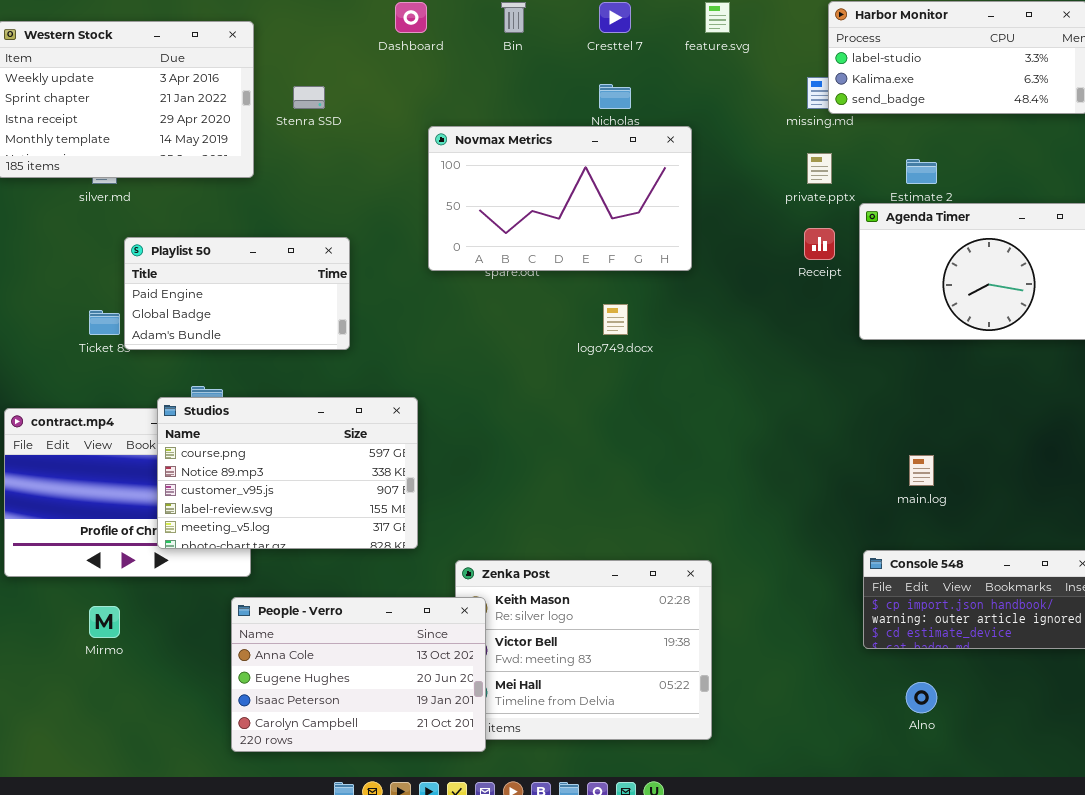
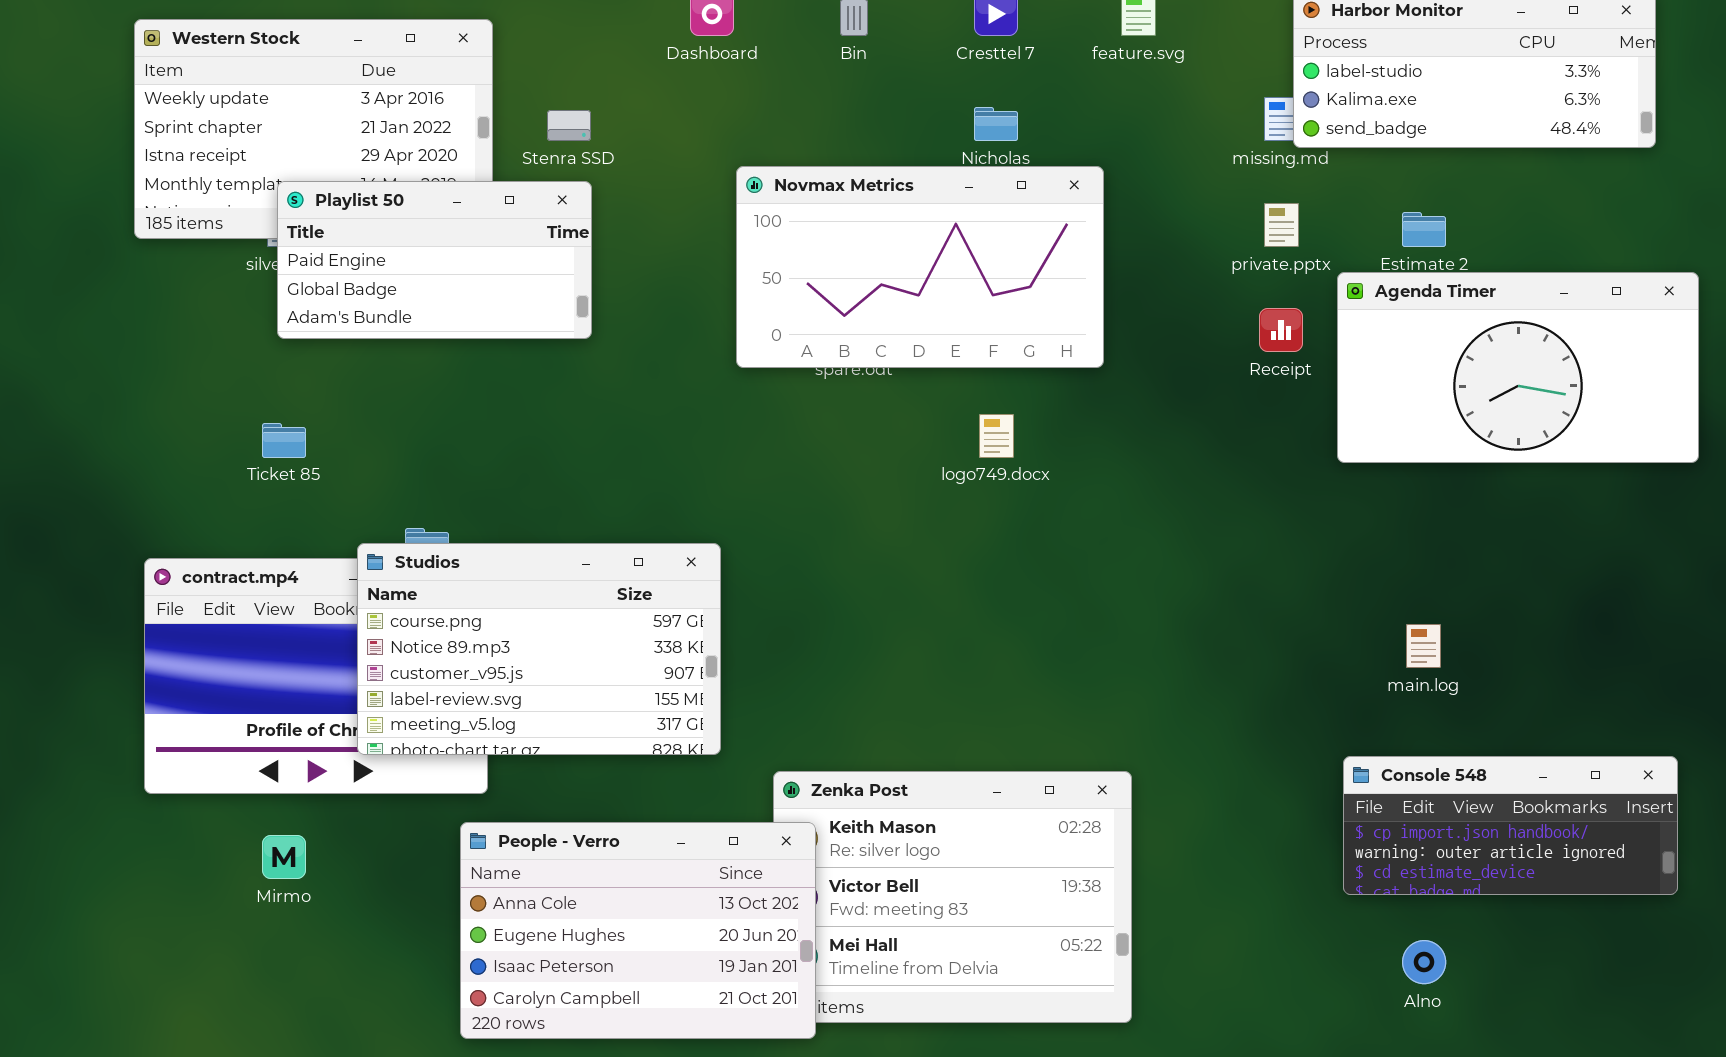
Playlist 50: [124,237,350,350] -> [277,181,592,339], moved

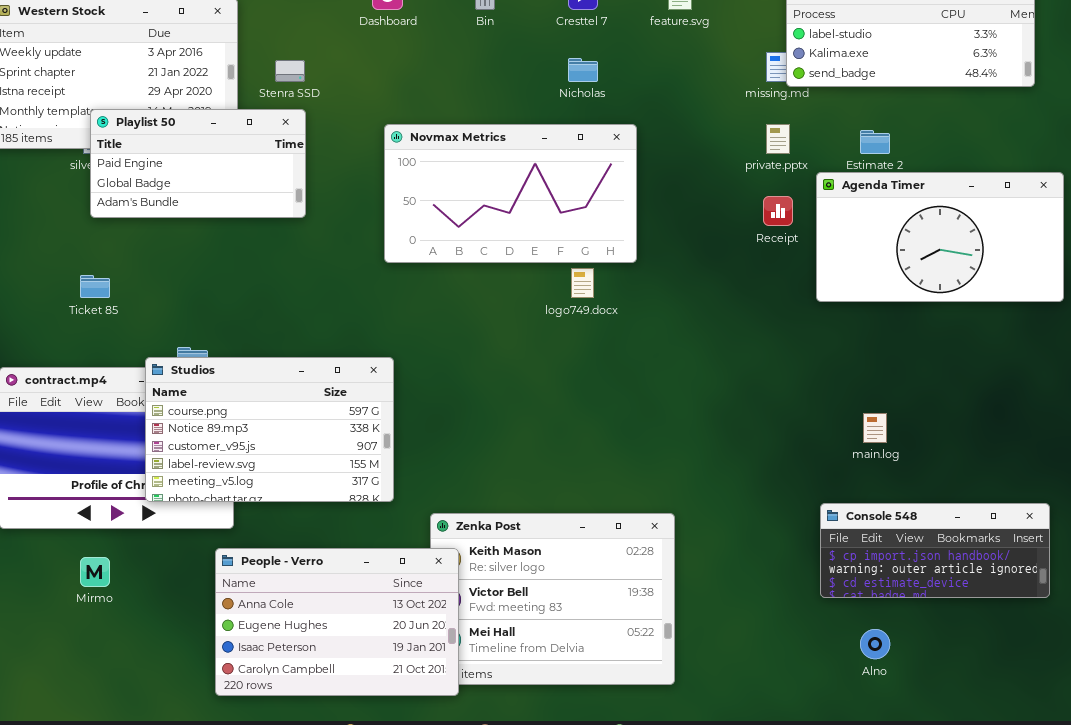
Novmax Metrics: [736,166,1104,368] -> [384,124,637,263], moved

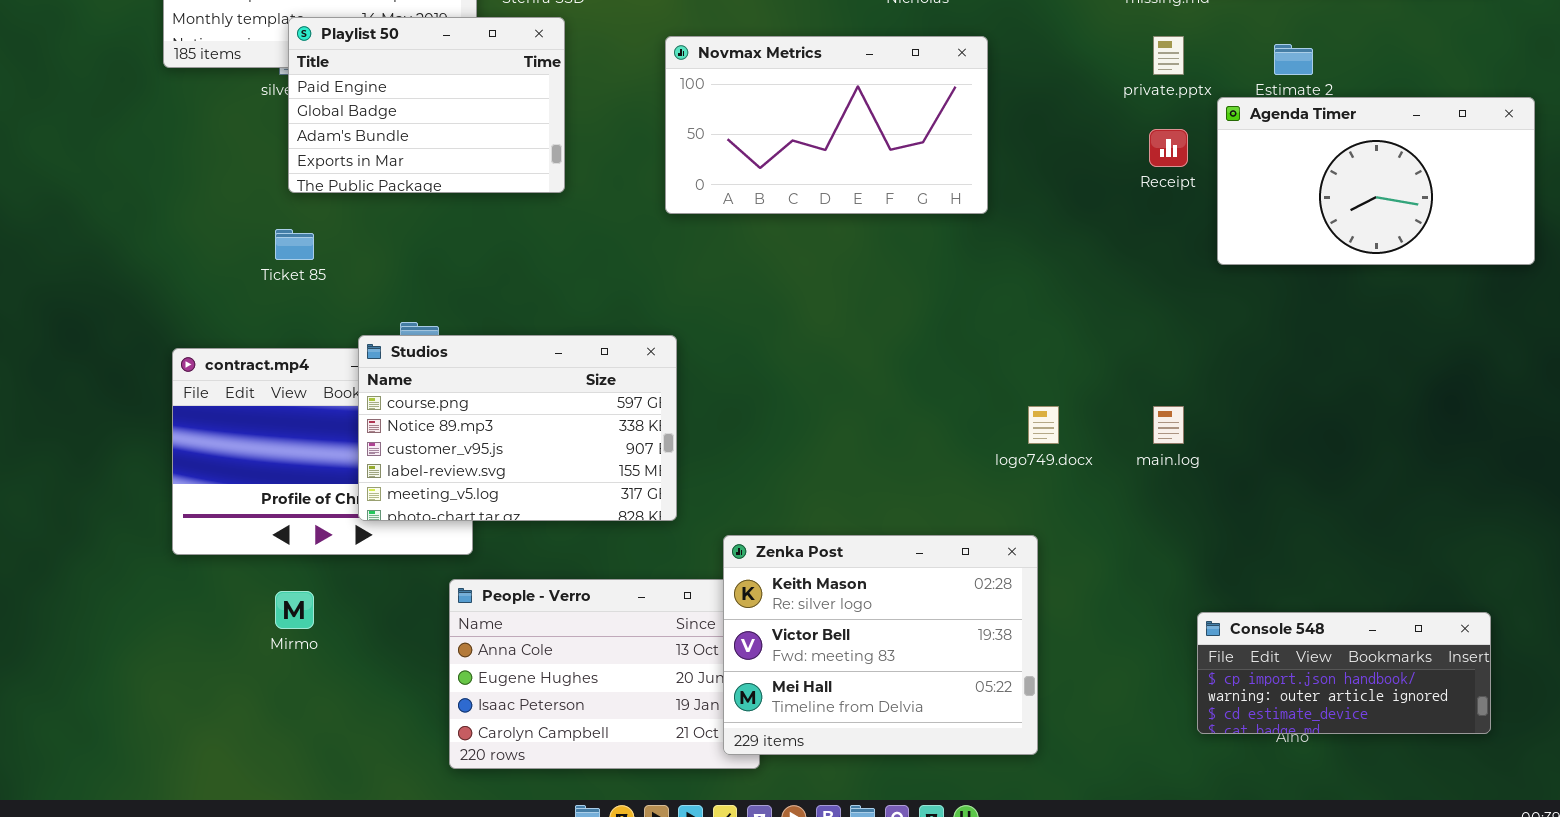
Playlist 50: [90,109,306,218] -> [288,17,565,193], resized
logo749.docx: [571,268,594,298] -> [1028,406,1059,444], moved
main.log: [863,413,887,443] -> [1153,406,1184,444], moved
Console 548: [820,503,1050,598] -> [1197,612,1491,734], moved
Zenka Post: [430,513,675,685] -> [723,535,1038,755], raised

